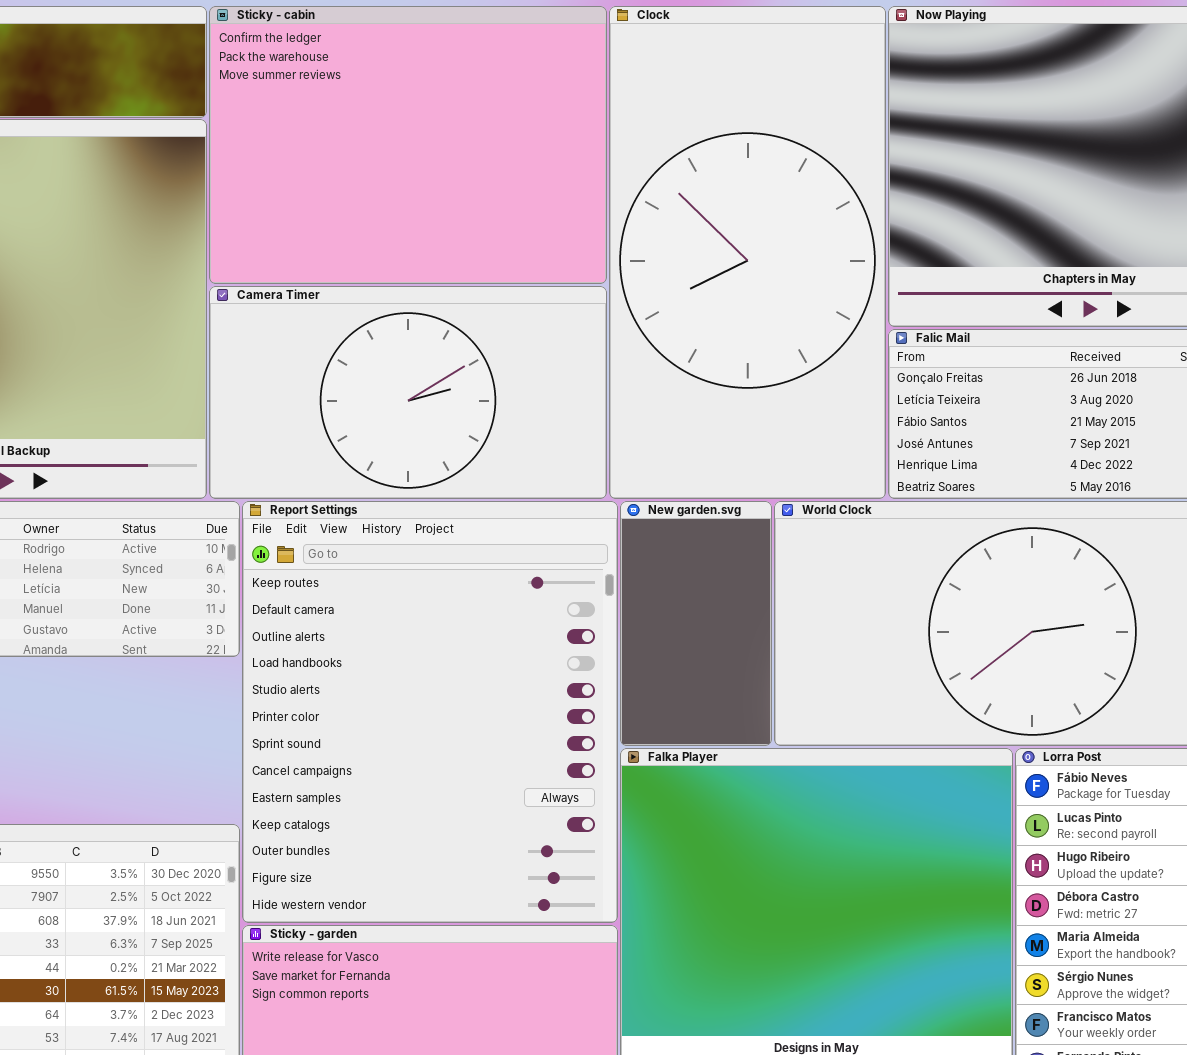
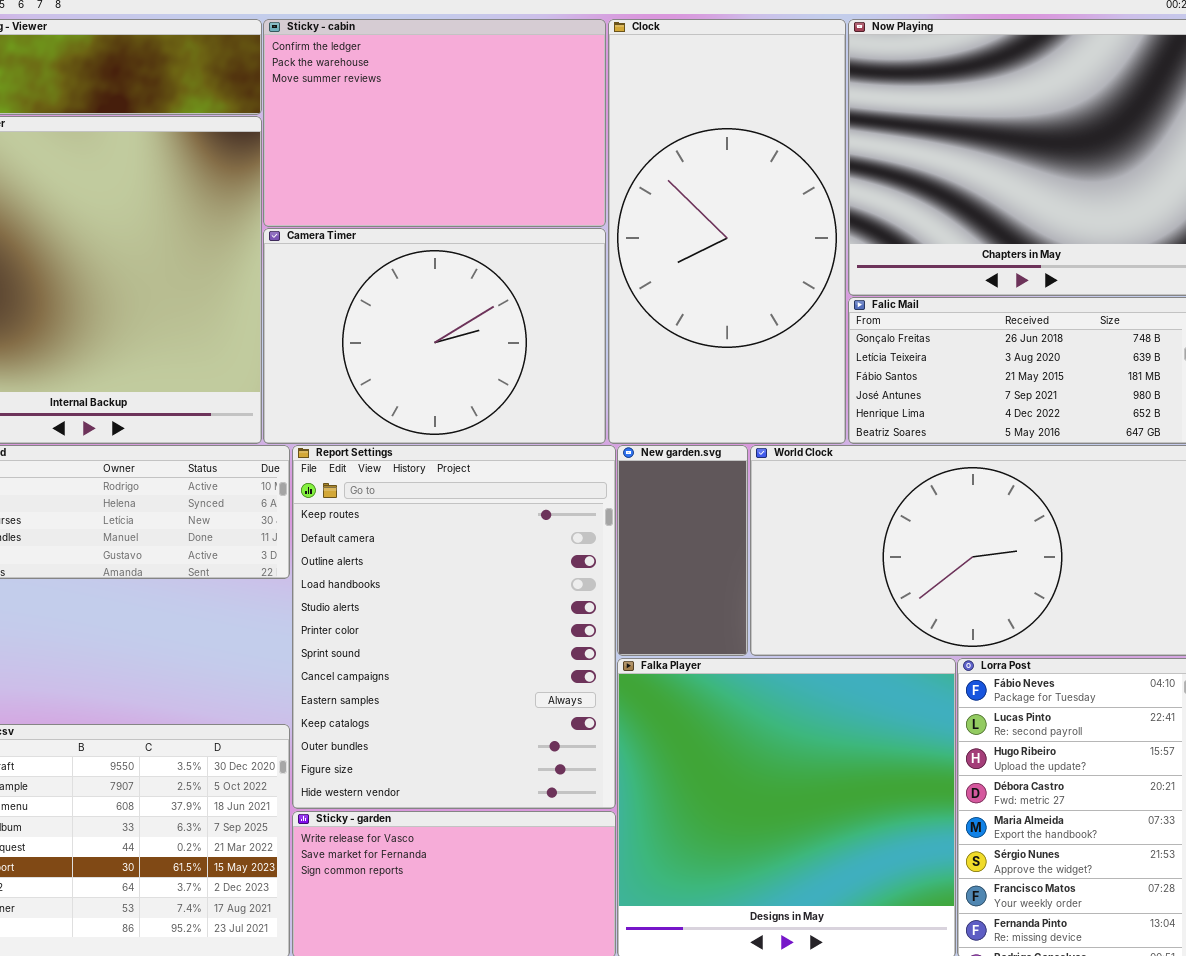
Sticky - cabin: [209,6,607,284] -> [263,19,606,227], resized
Camera Timer: [209,286,607,499] -> [263,228,606,444], resized

